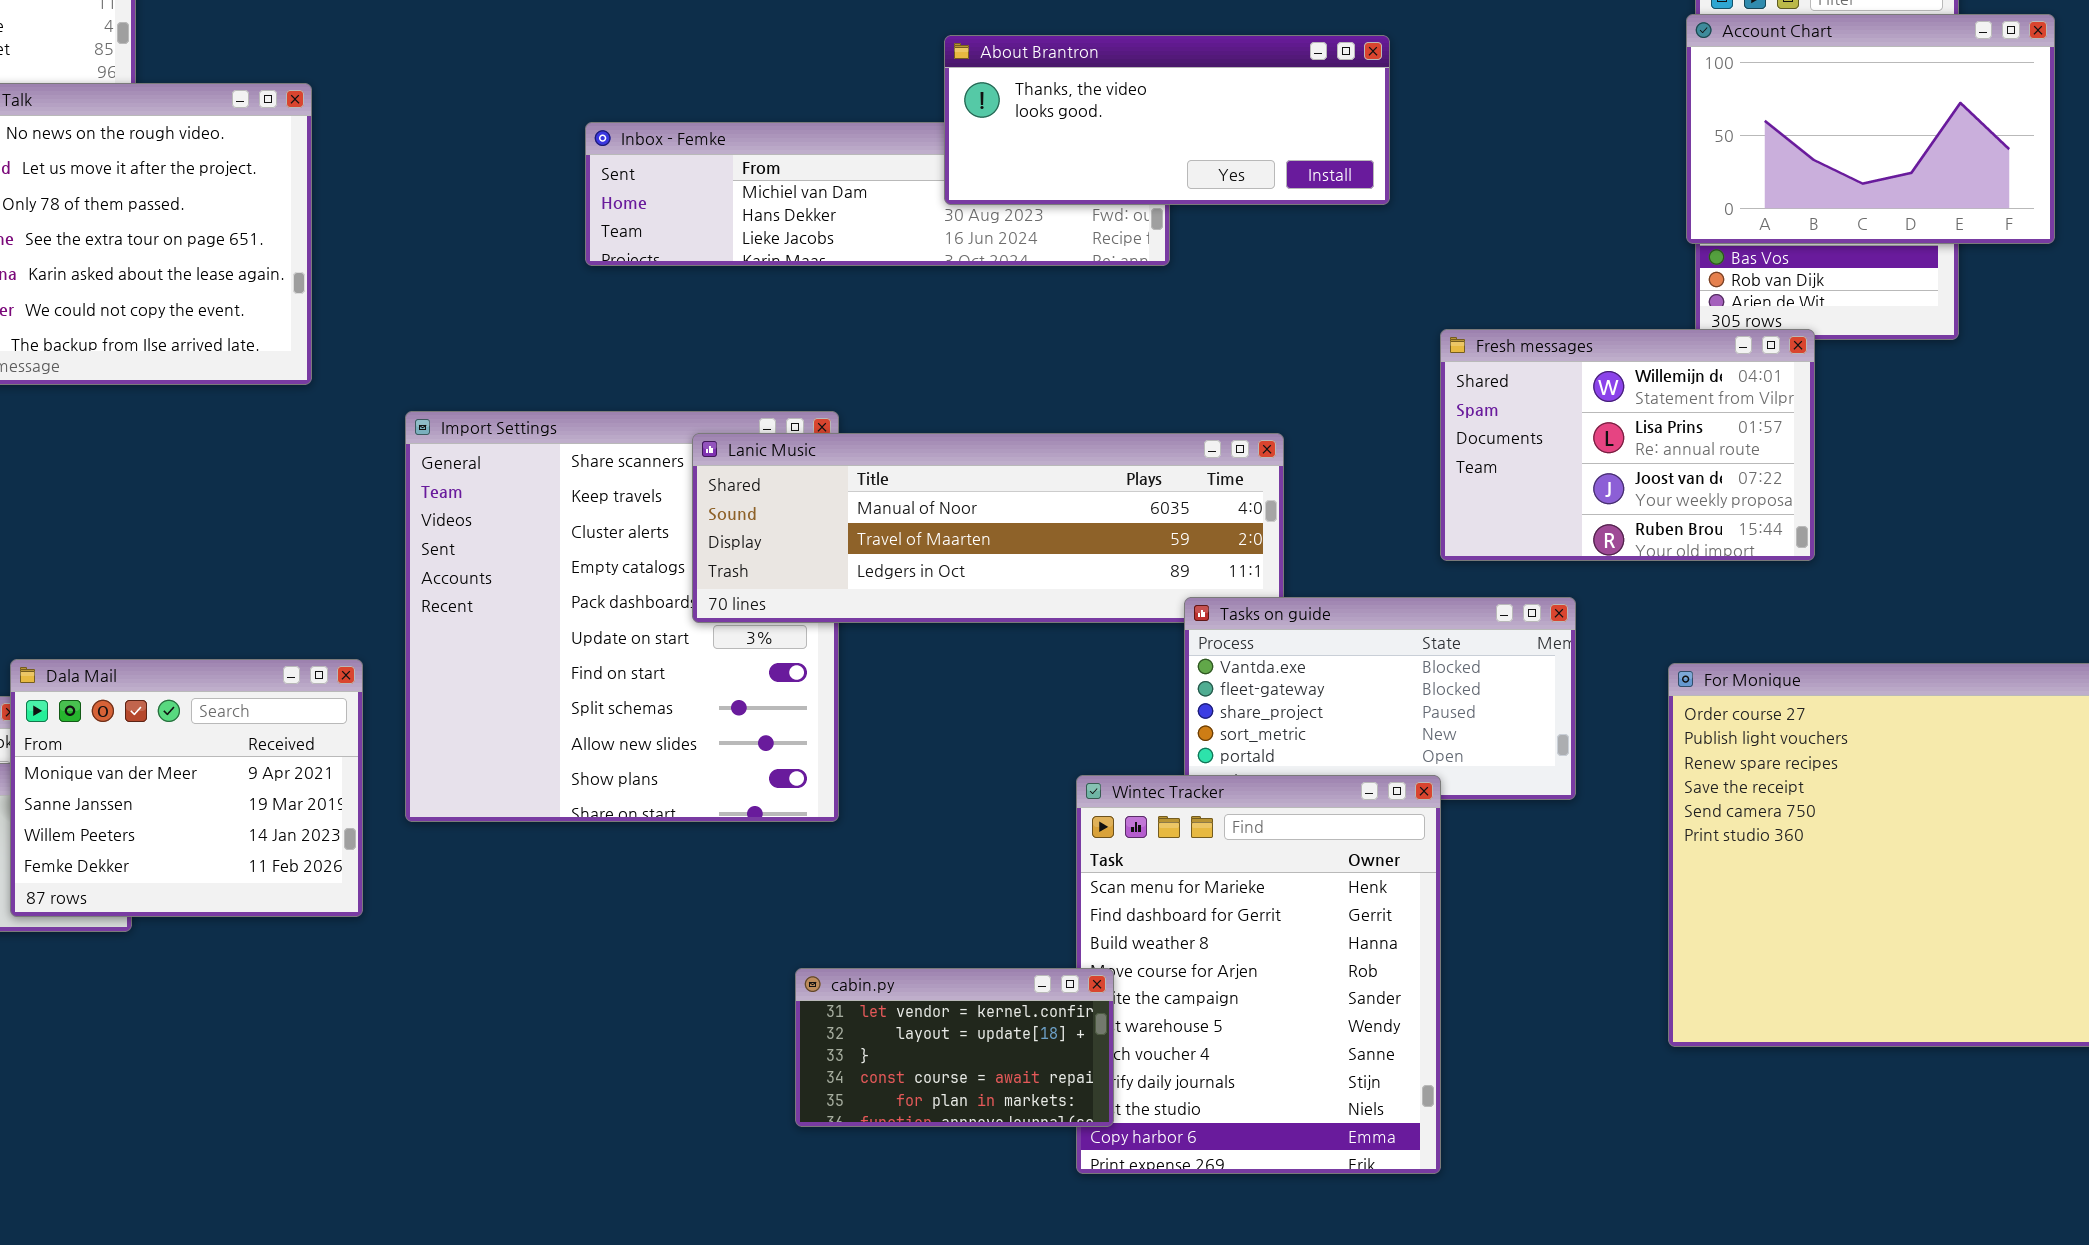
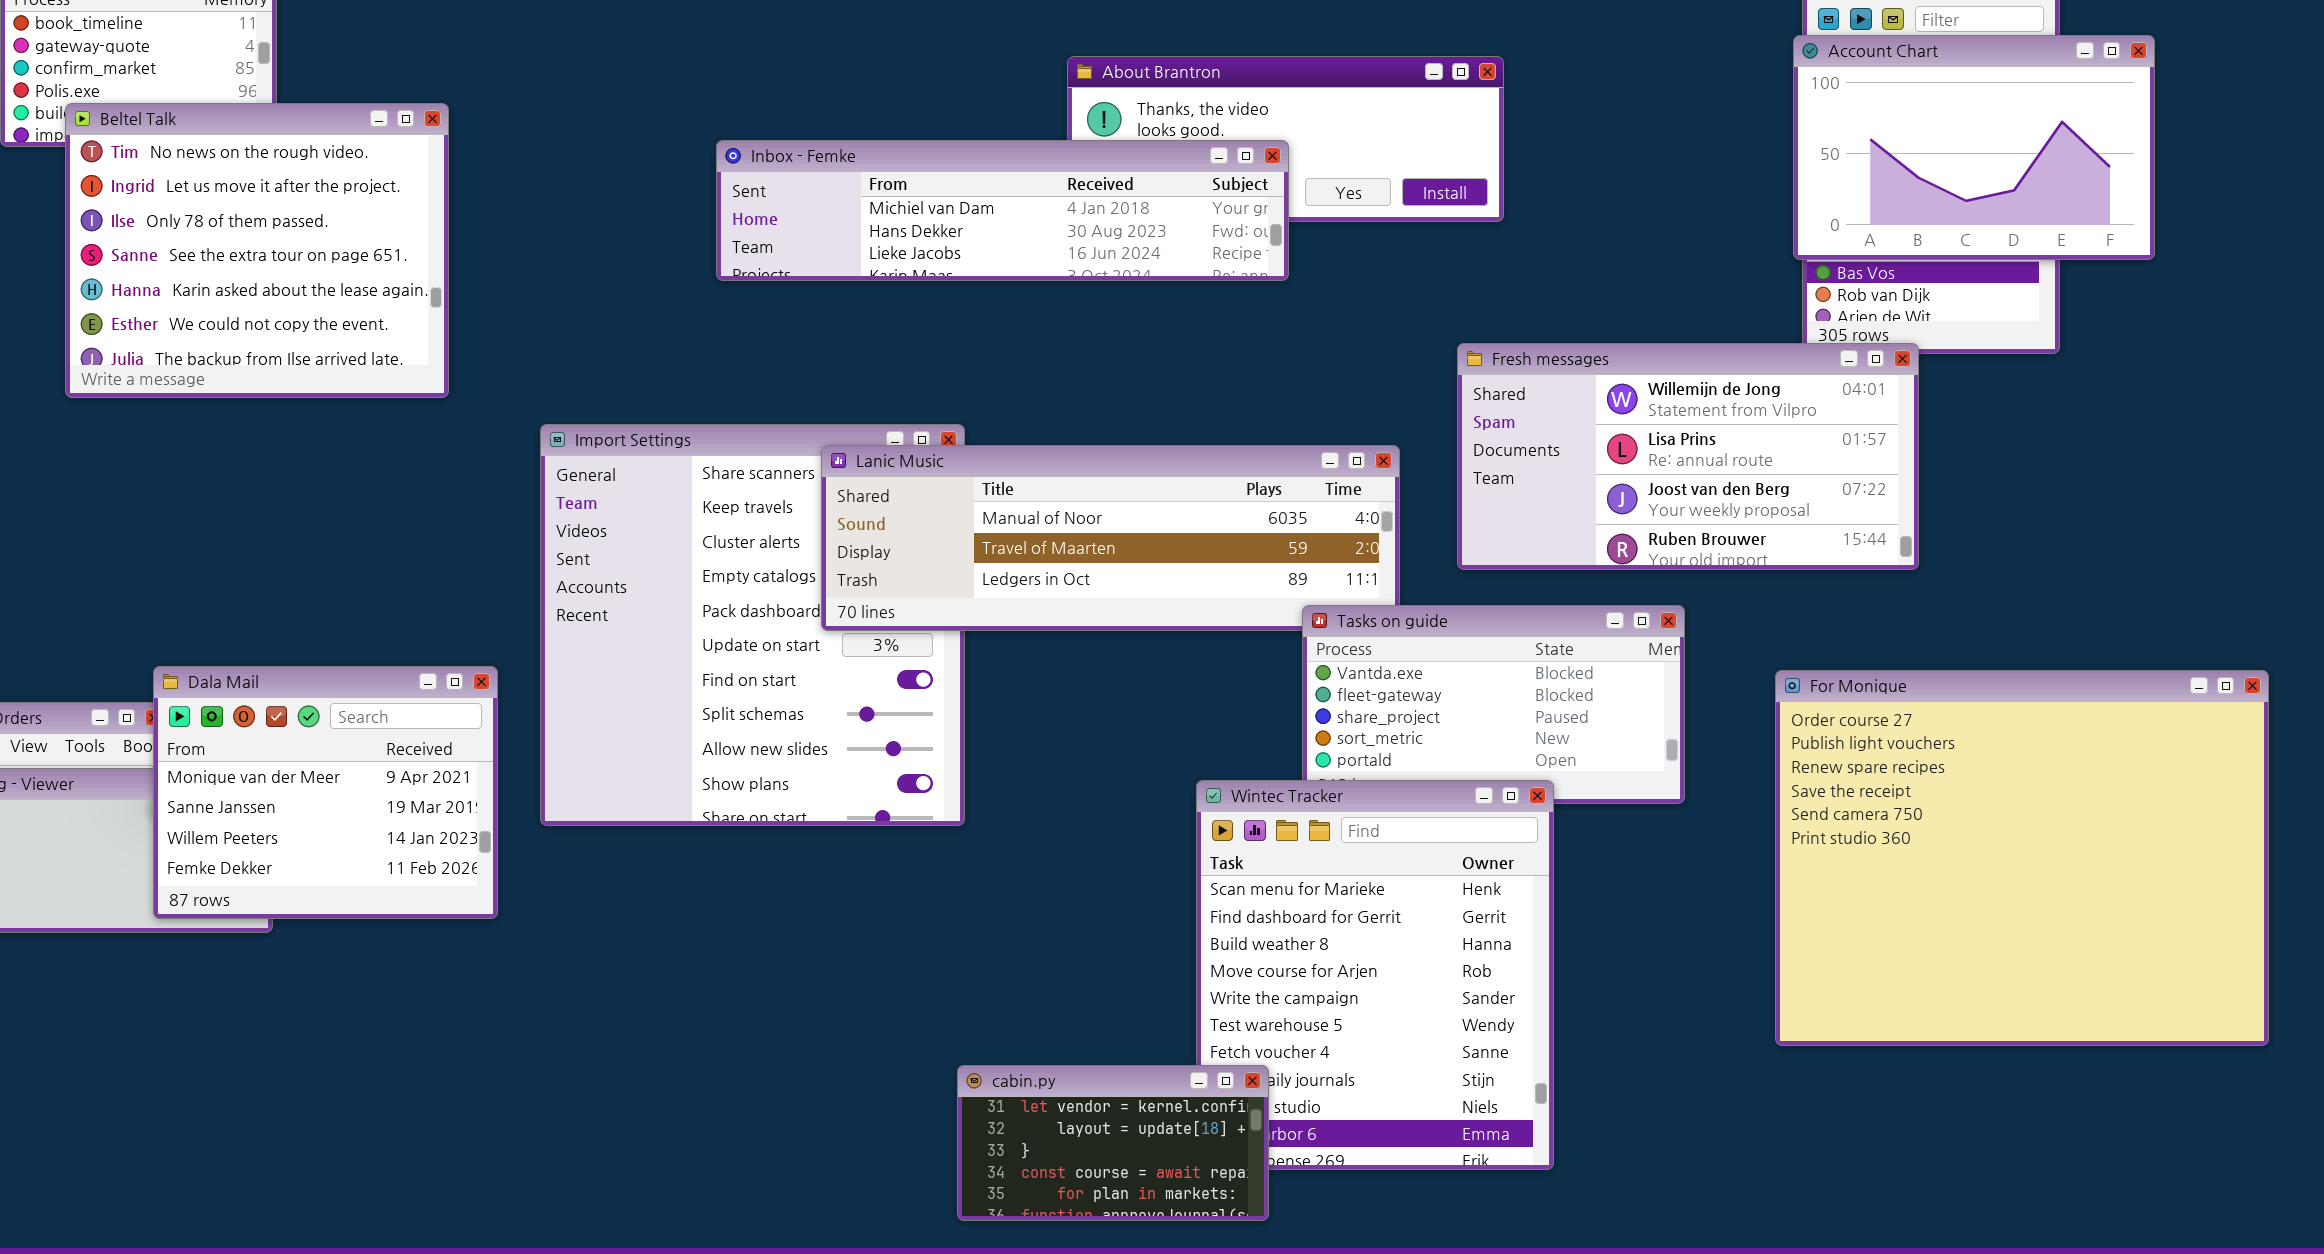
Inbox - Femke: [585,122,1170,266] -> [716,140,1289,281], raised
Fresh messages: [1440,329,1815,561] -> [1457,343,1919,570], resized
cabin.py: [795,968,1114,1127] -> [957,1065,1269,1221], moved

